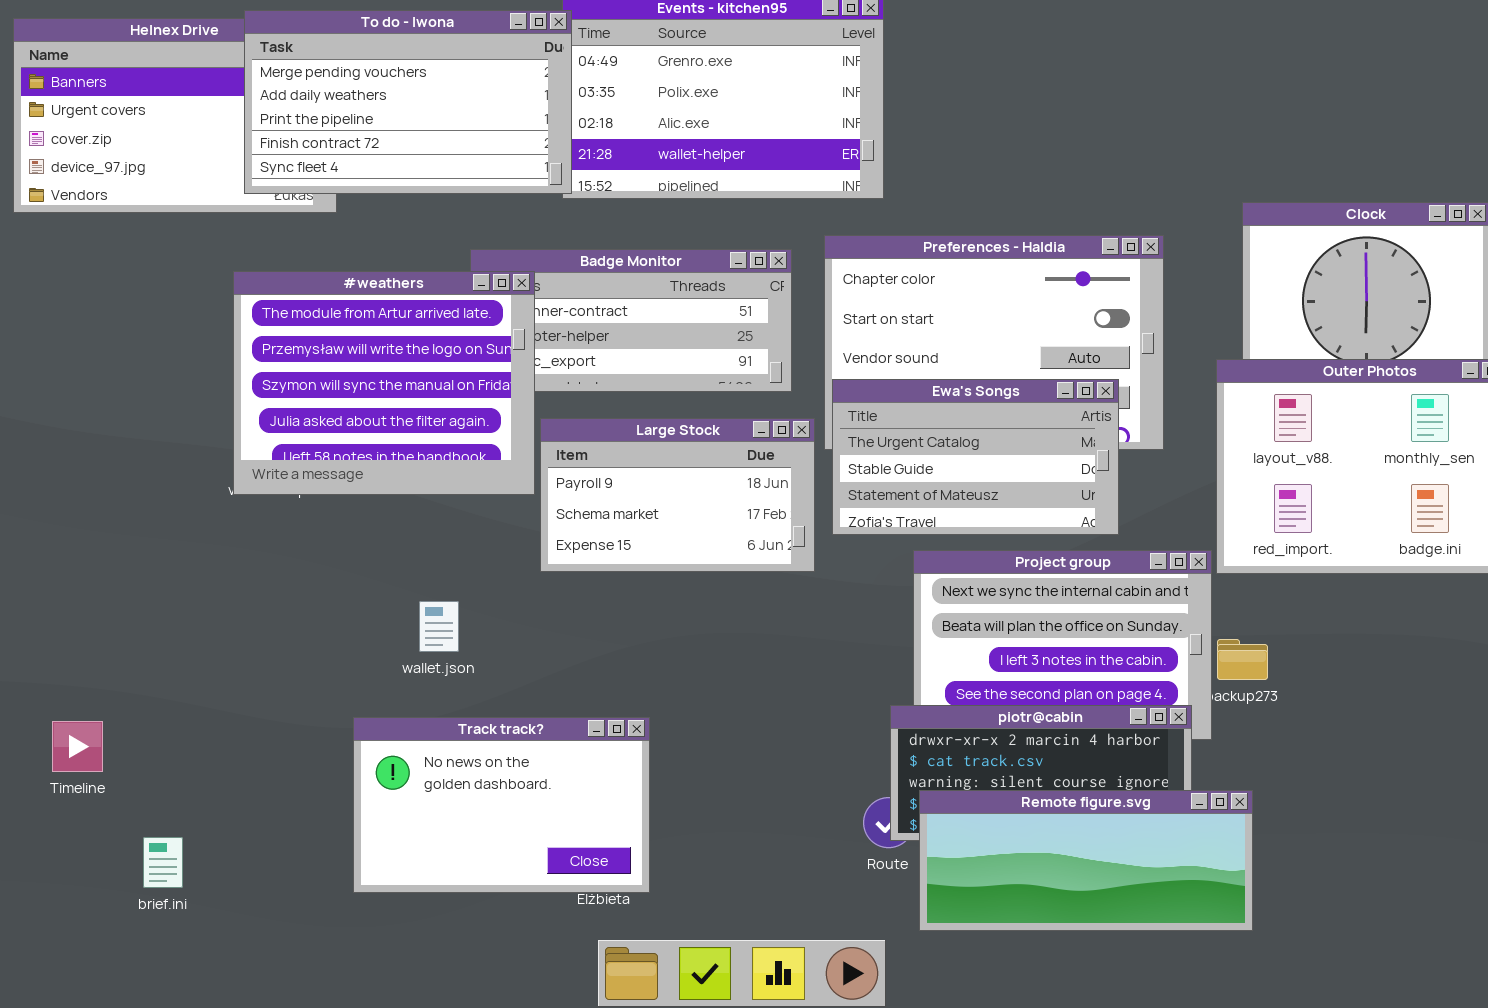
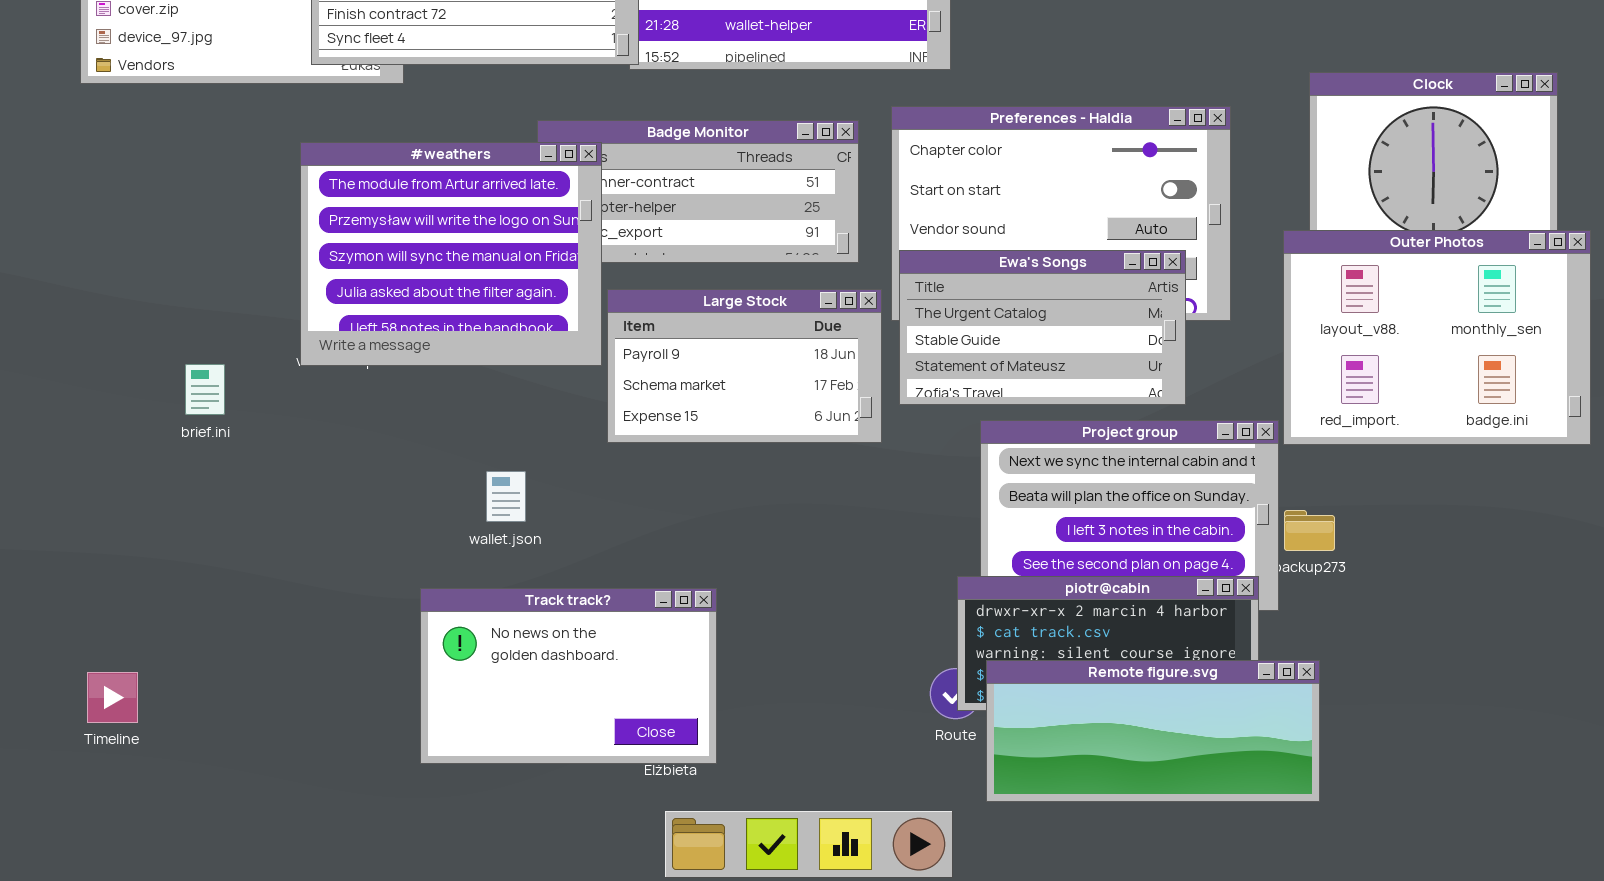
Timeline: [52,721,103,772] -> [87,672,138,723], moved
brief.ini: [143,837,183,888] -> [185,364,225,415], moved

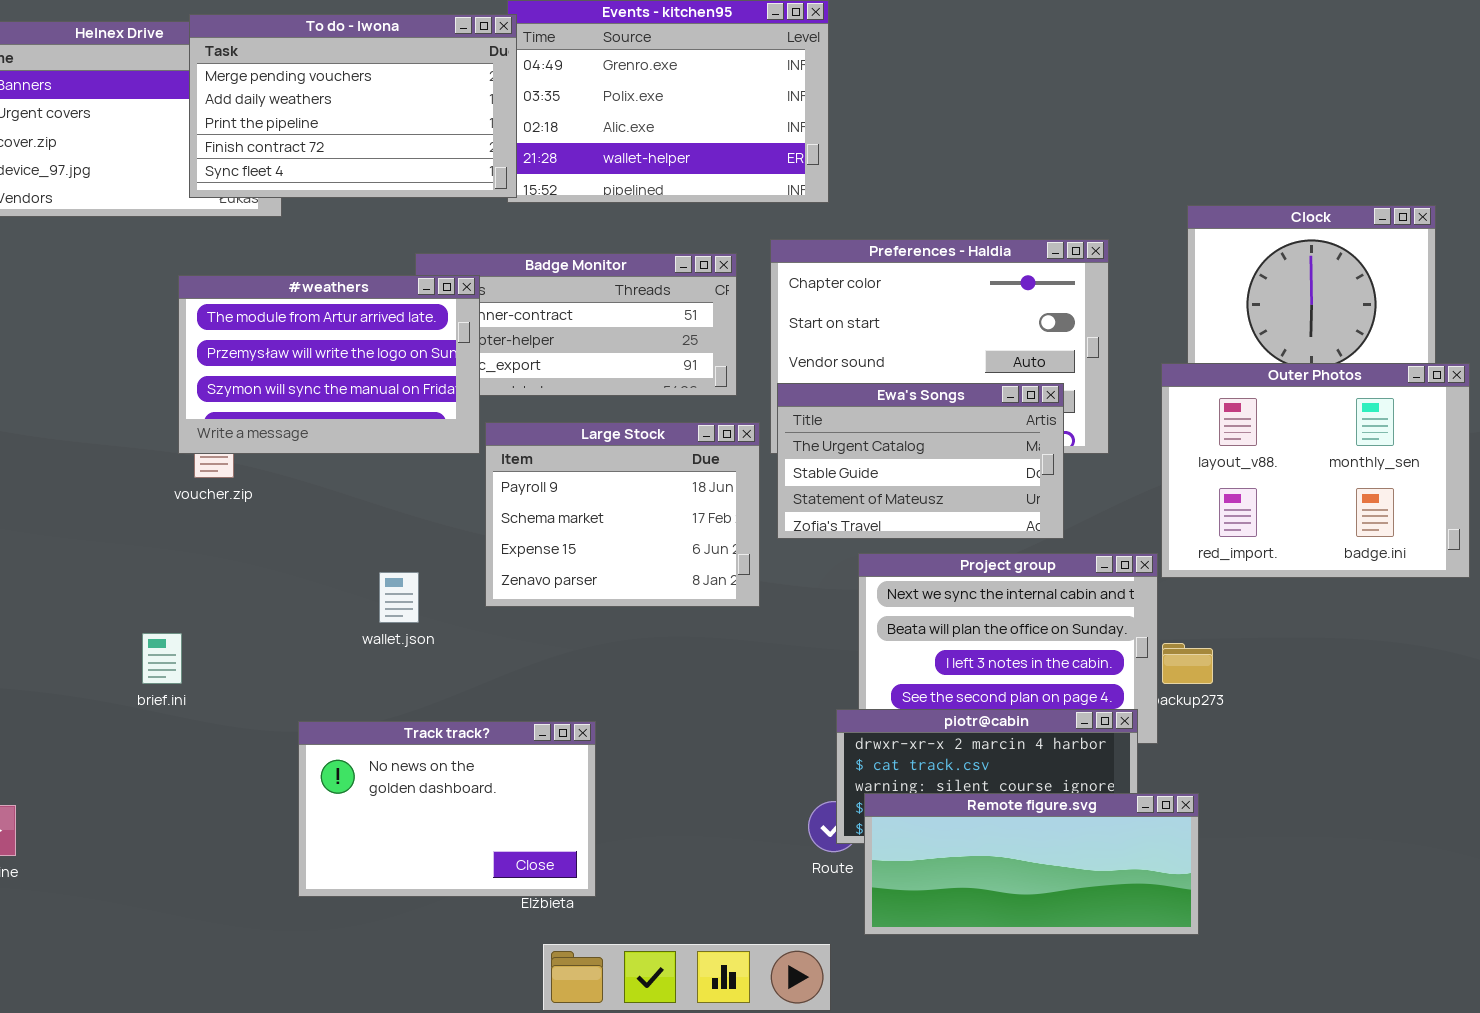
#weathers: [300,142,602,366] -> [178,275,480,454], resized
Large Stock: [607,289,882,443] -> [485,422,760,607], resized
brief.ini: [185,364,225,415] -> [142,633,182,684], moved
wallet.json: [486,471,526,522] -> [379,572,419,623], moved

